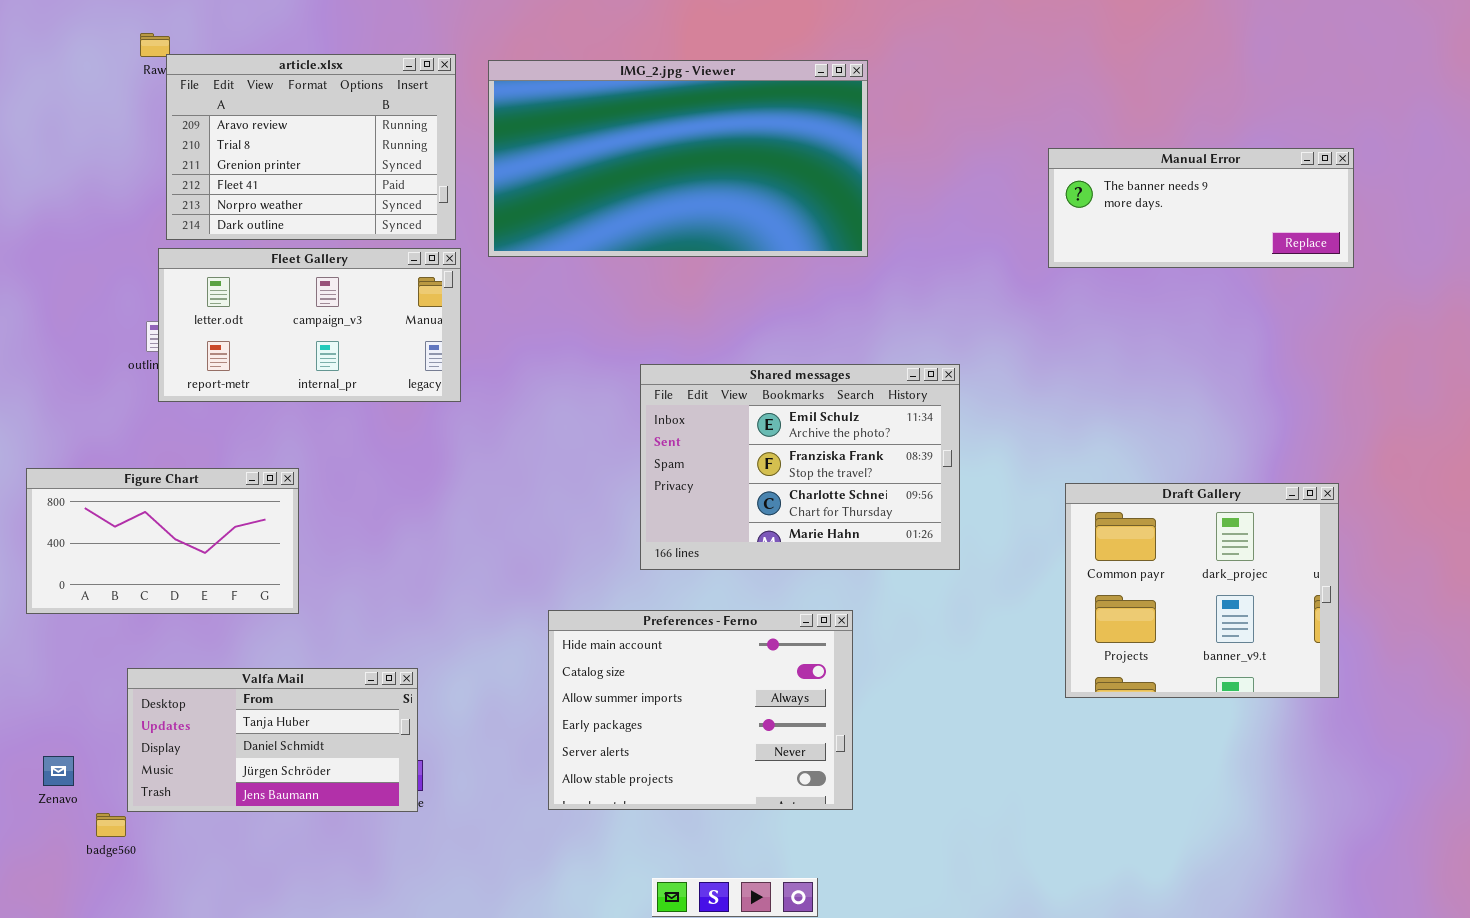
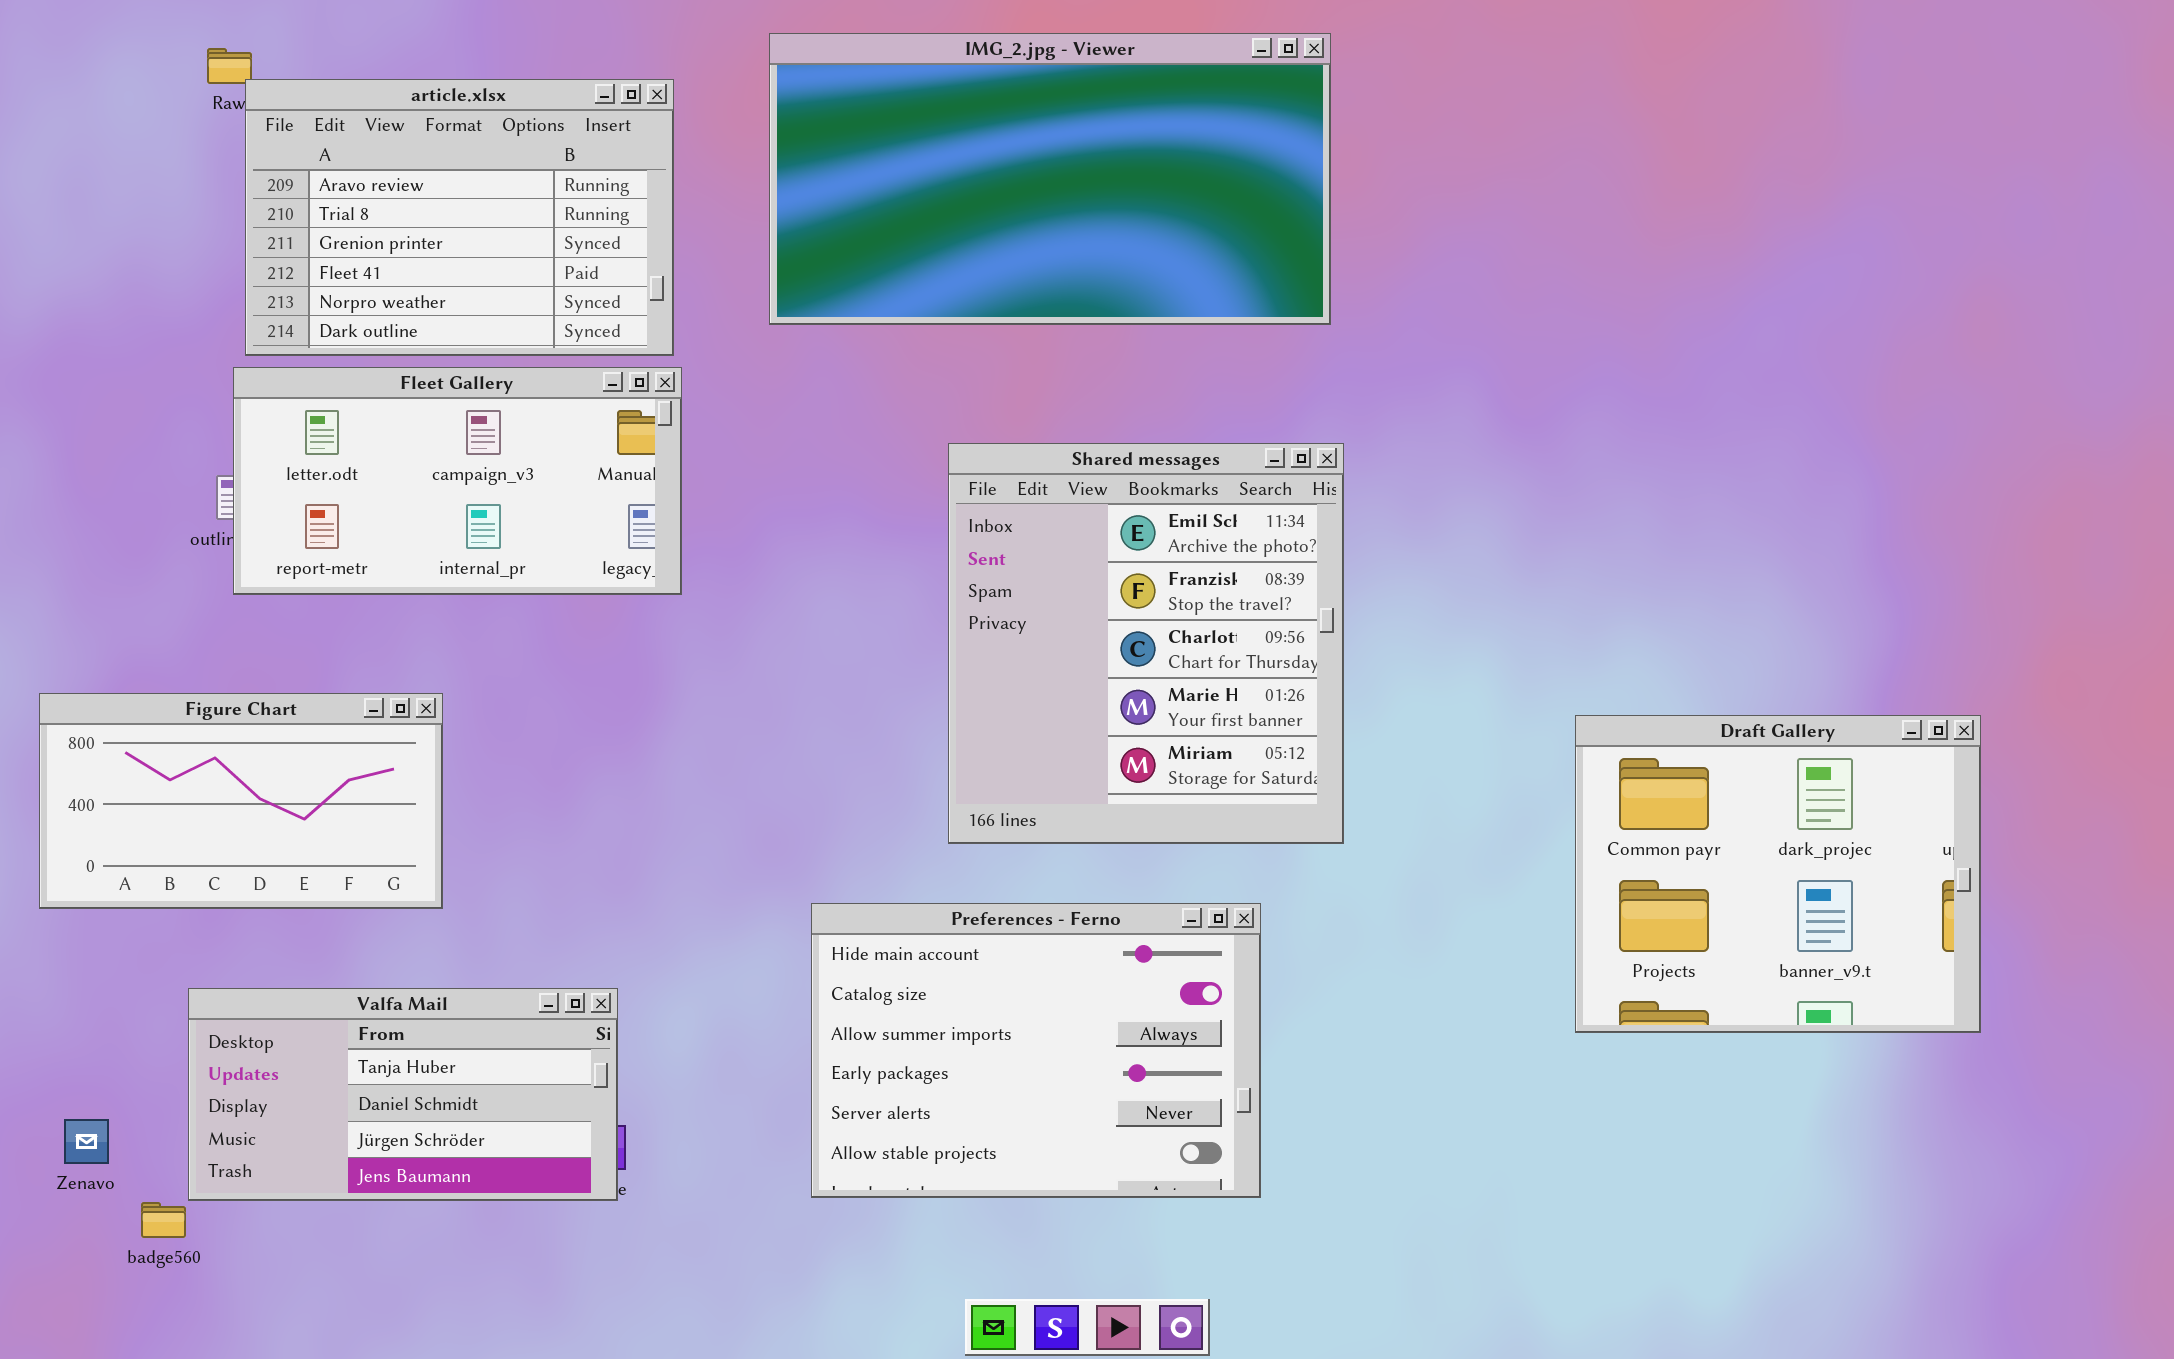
IMG_2.jpg - Viewer: [488,60,868,257] -> [769,33,1331,325], moved
Manual Error: [1048,148,1354,268] -> none, closed
Shared messages: [640,364,960,570] -> [948,443,1344,844], resized

